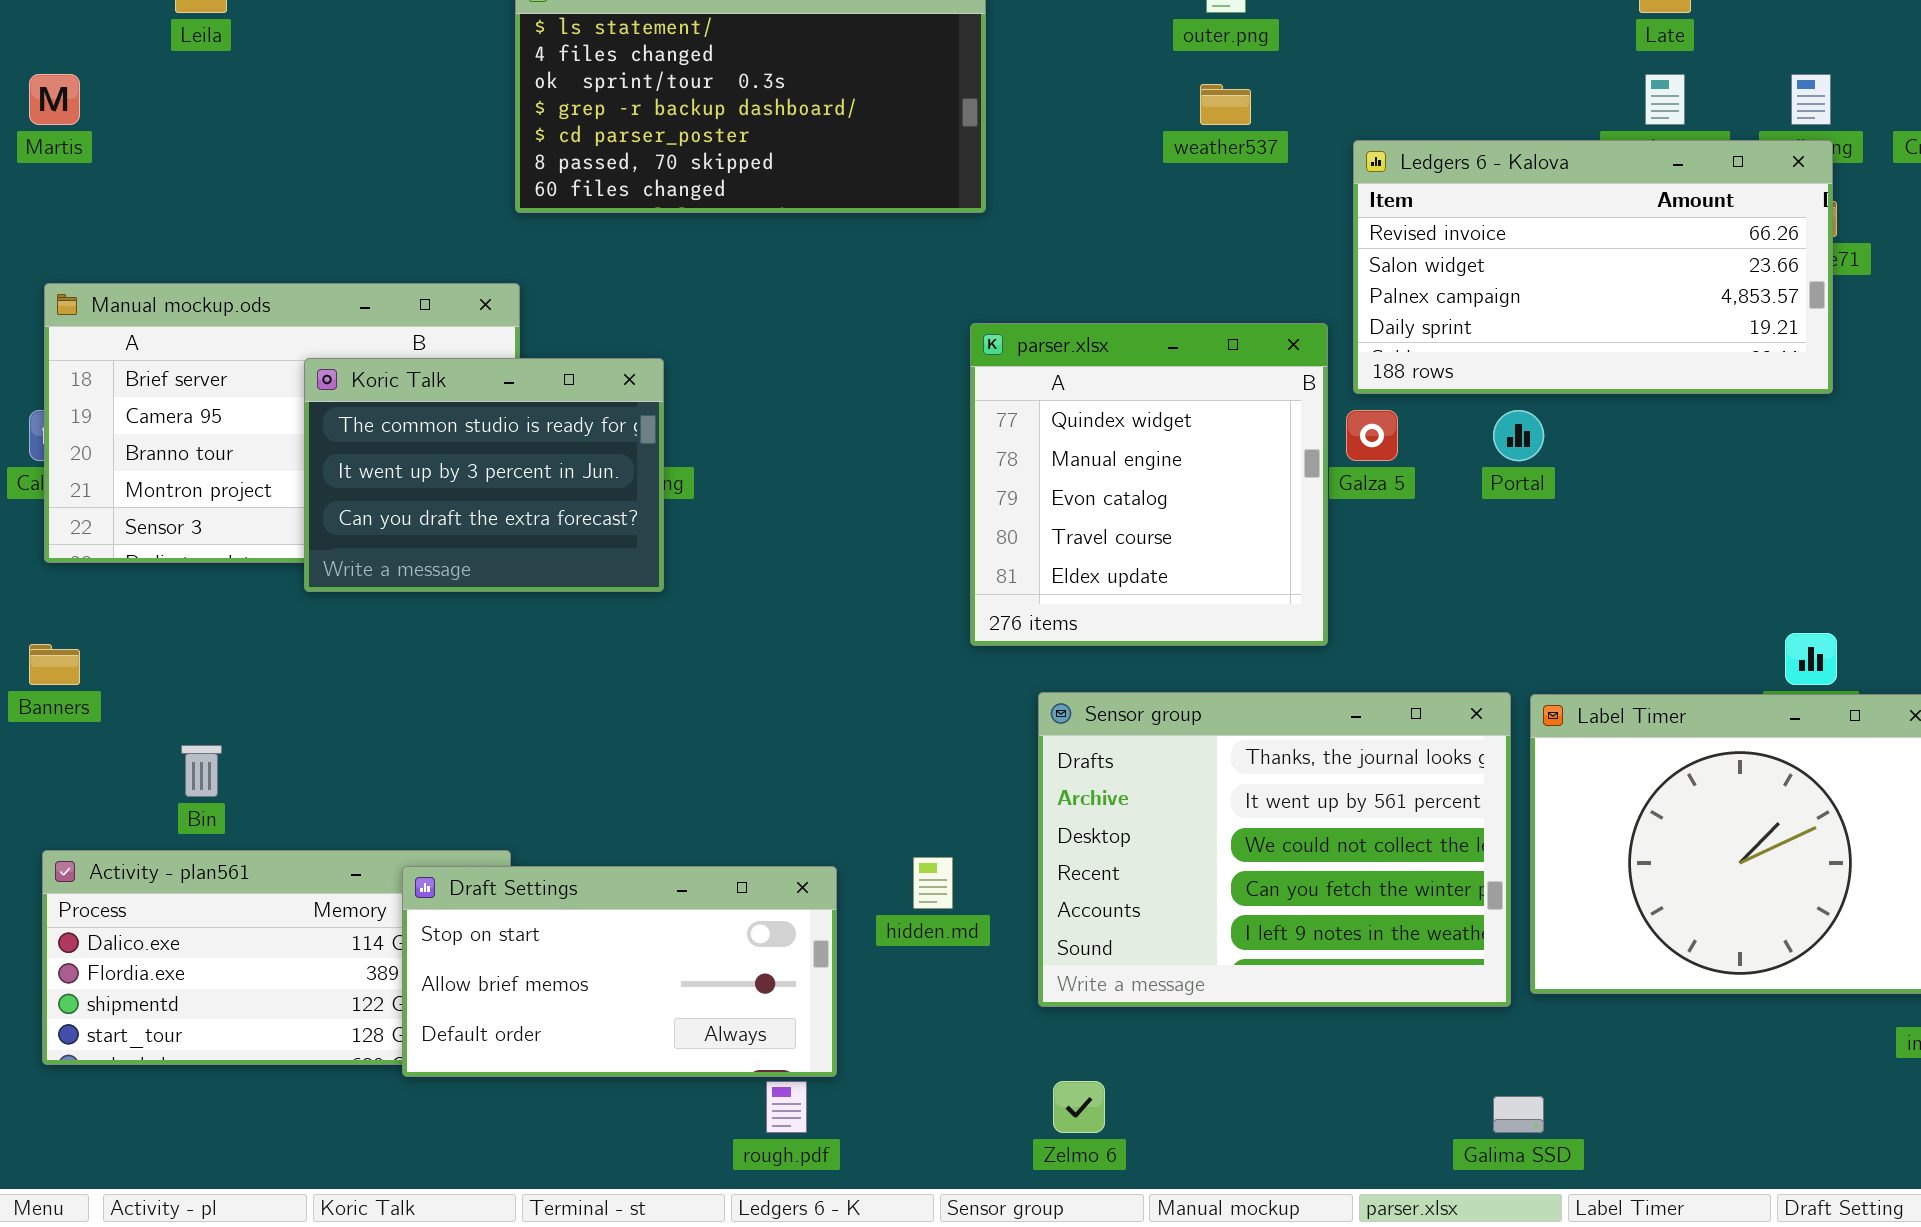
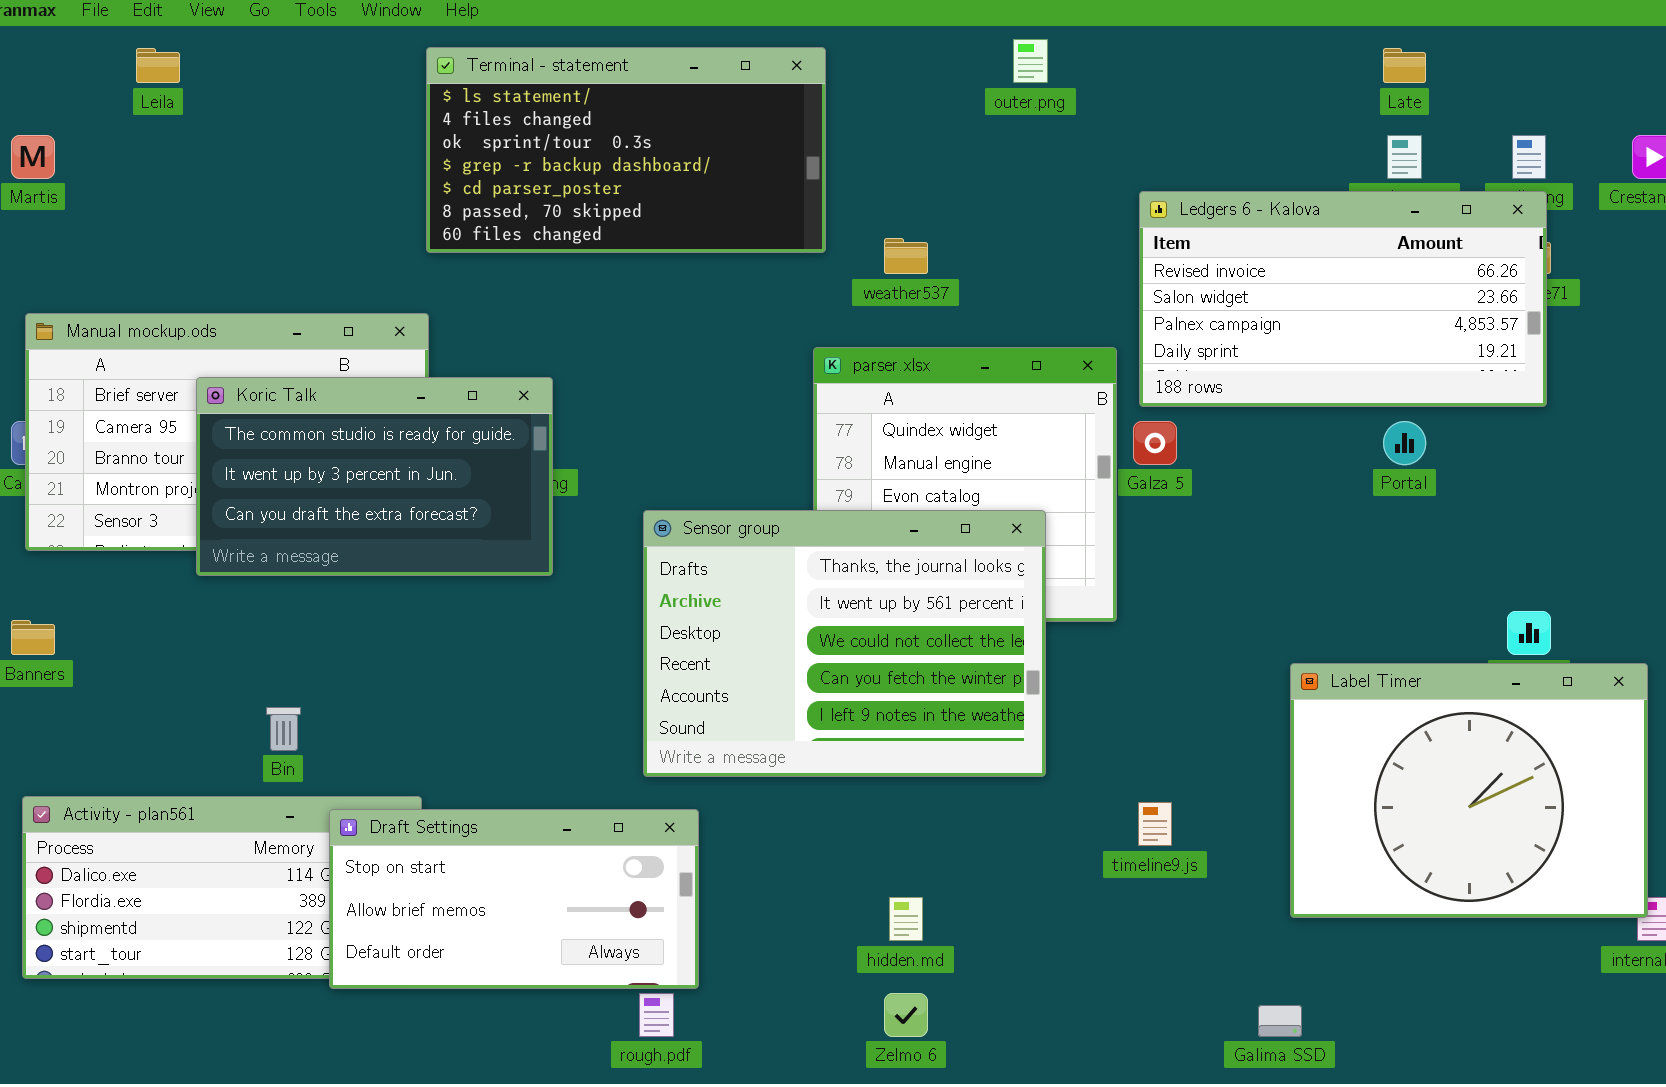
weather537: [1200,84,1251,125] -> [884,238,928,274], moved
Koric Talk: [304,358,664,592] -> [196,377,553,576], resized
Portal: [1493,410,1544,461] -> [1383,421,1426,465], moved
Sensor group: [1038,692,1511,1007] -> [643,510,1046,777], moved
Bin: [181,745,222,797] -> [266,707,301,751], moved
hidden.md: [913,857,953,909] -> [889,897,923,941], moved

